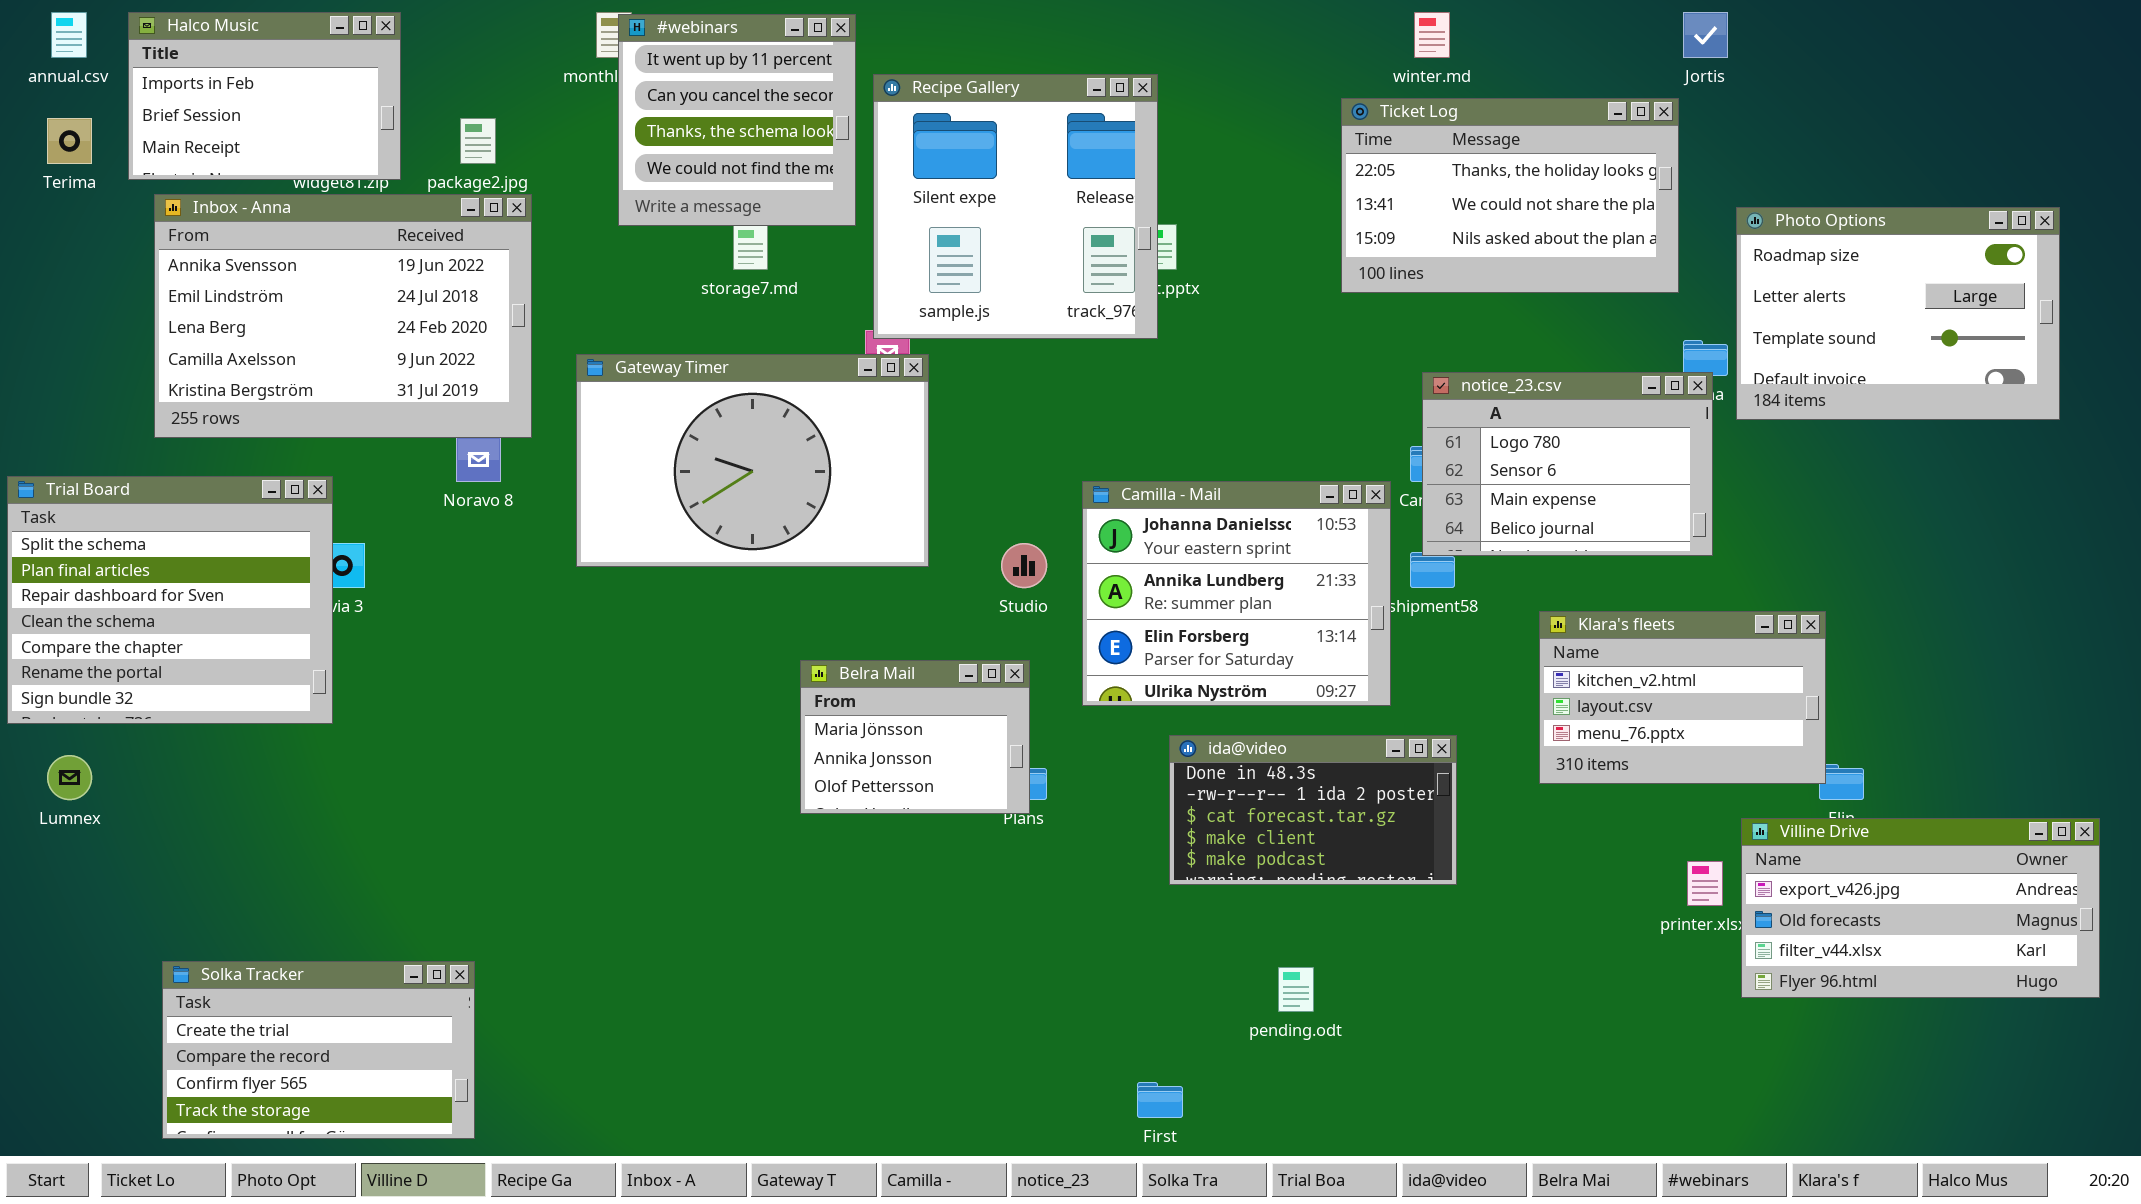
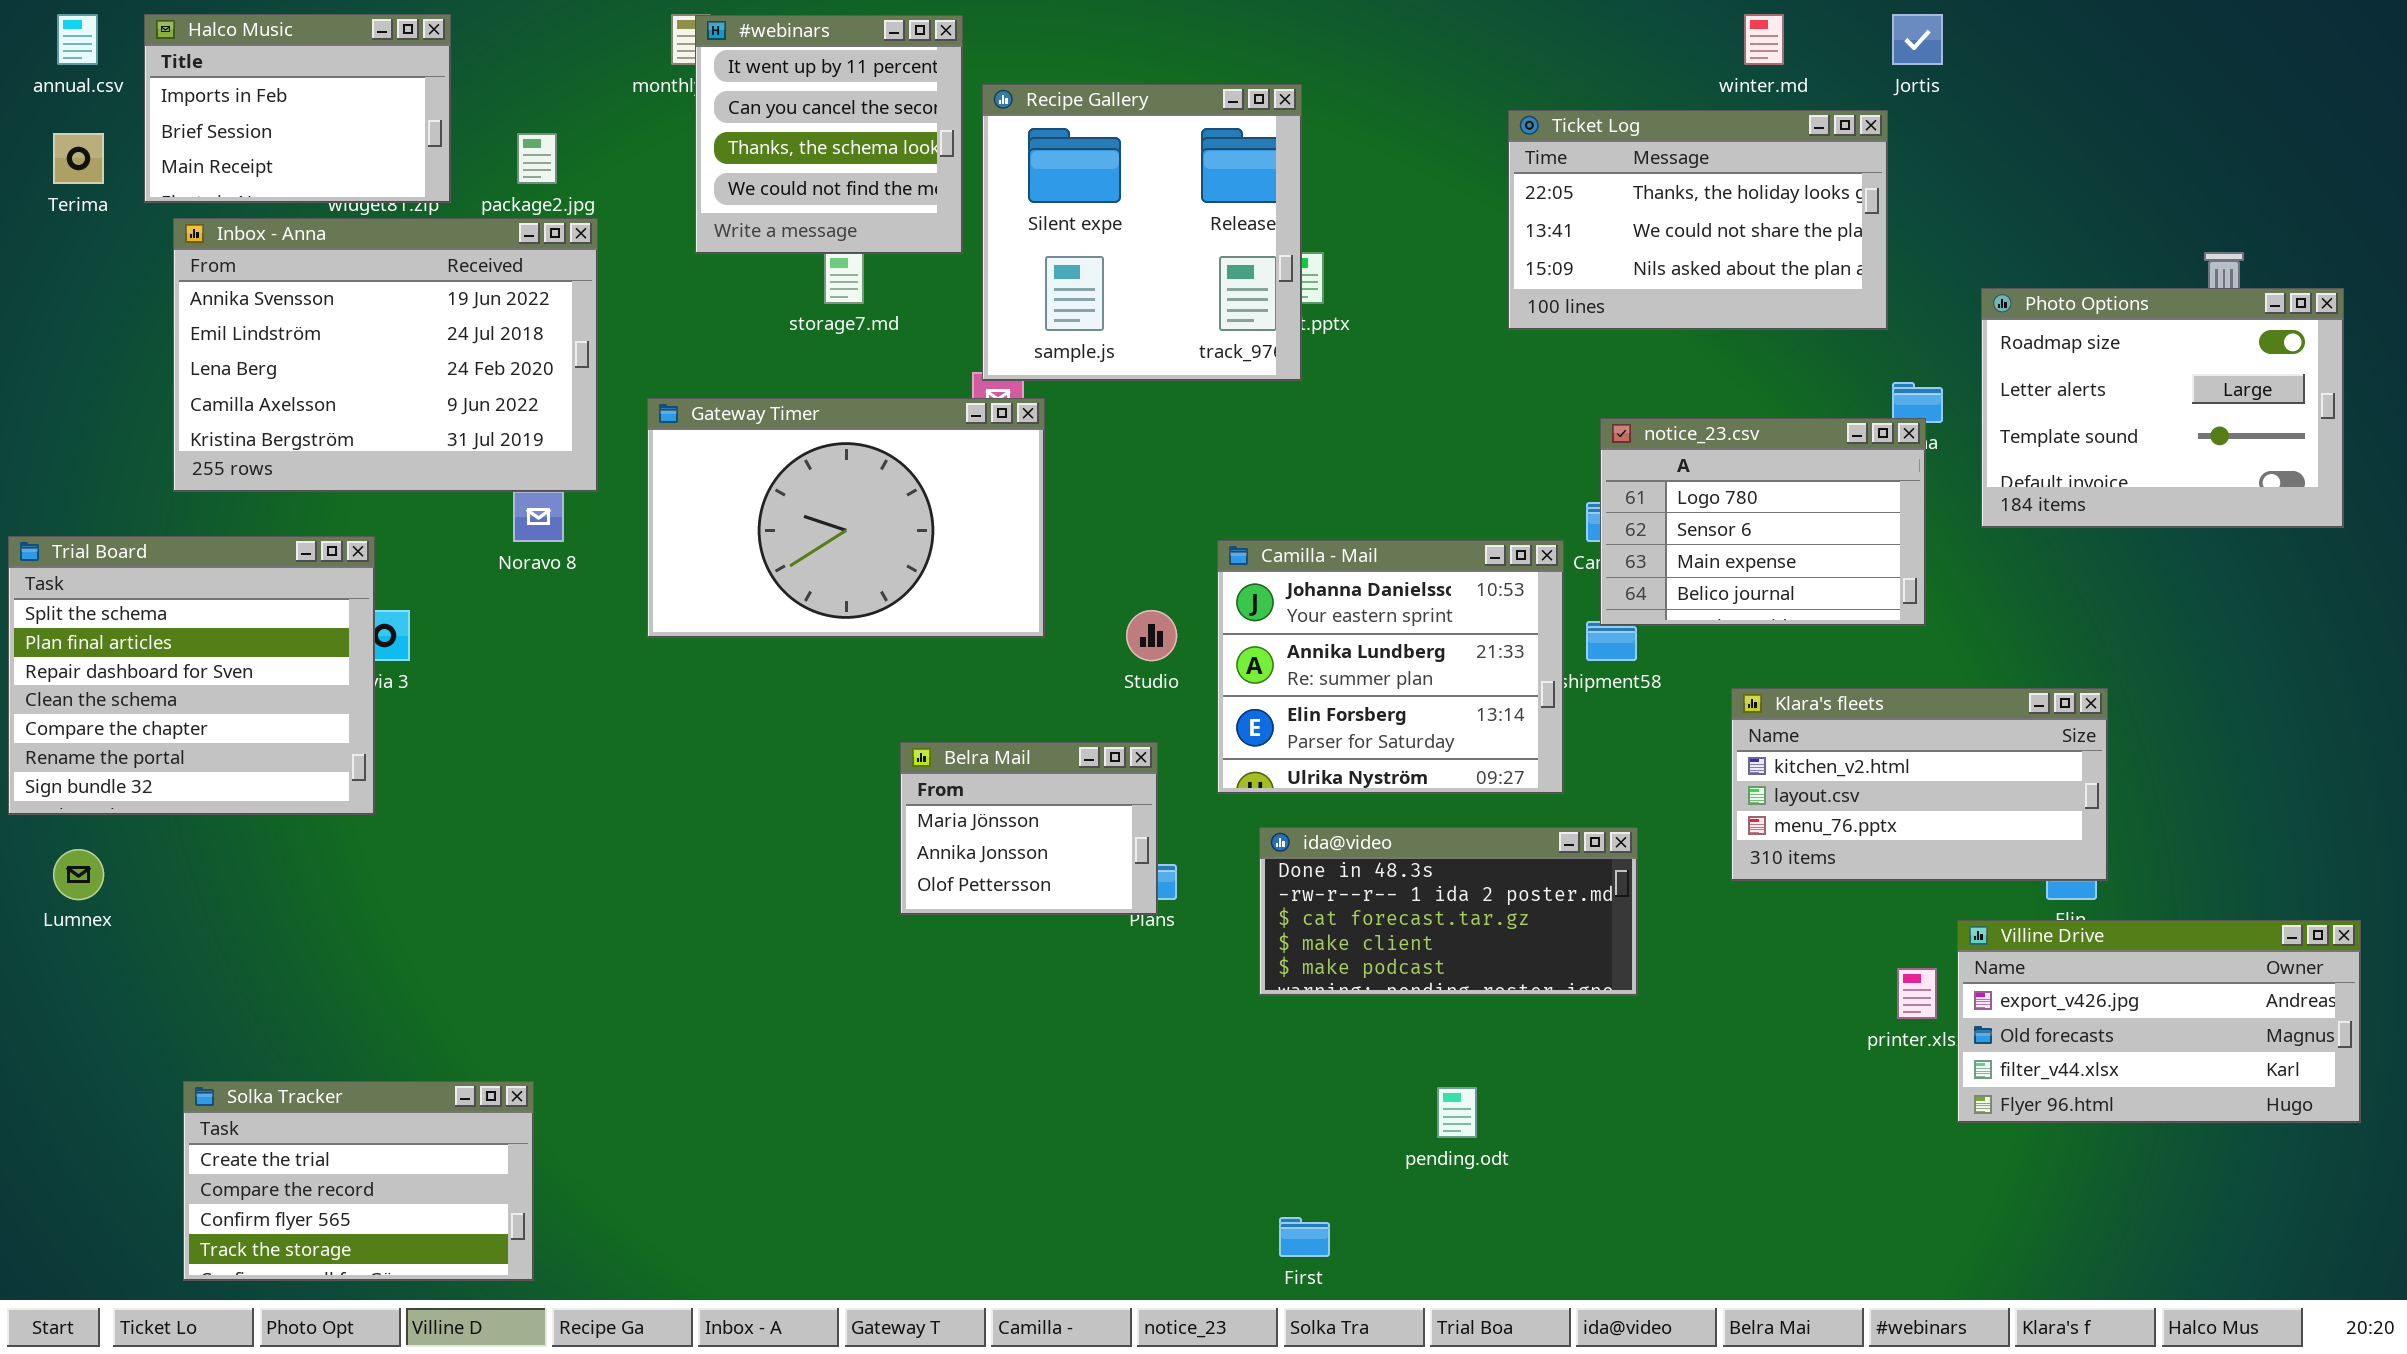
winter.md: [1414,12,1450,58] -> [1744,14,1784,65], moved
Photo Options: [1736,207,2060,420] -> [1981,288,2344,528], moved
Klara's fleets: [1539,611,1826,784] -> [1731,688,2108,881], resized
ida@video: [1169,735,1457,885] -> [1259,827,1638,996], resized

